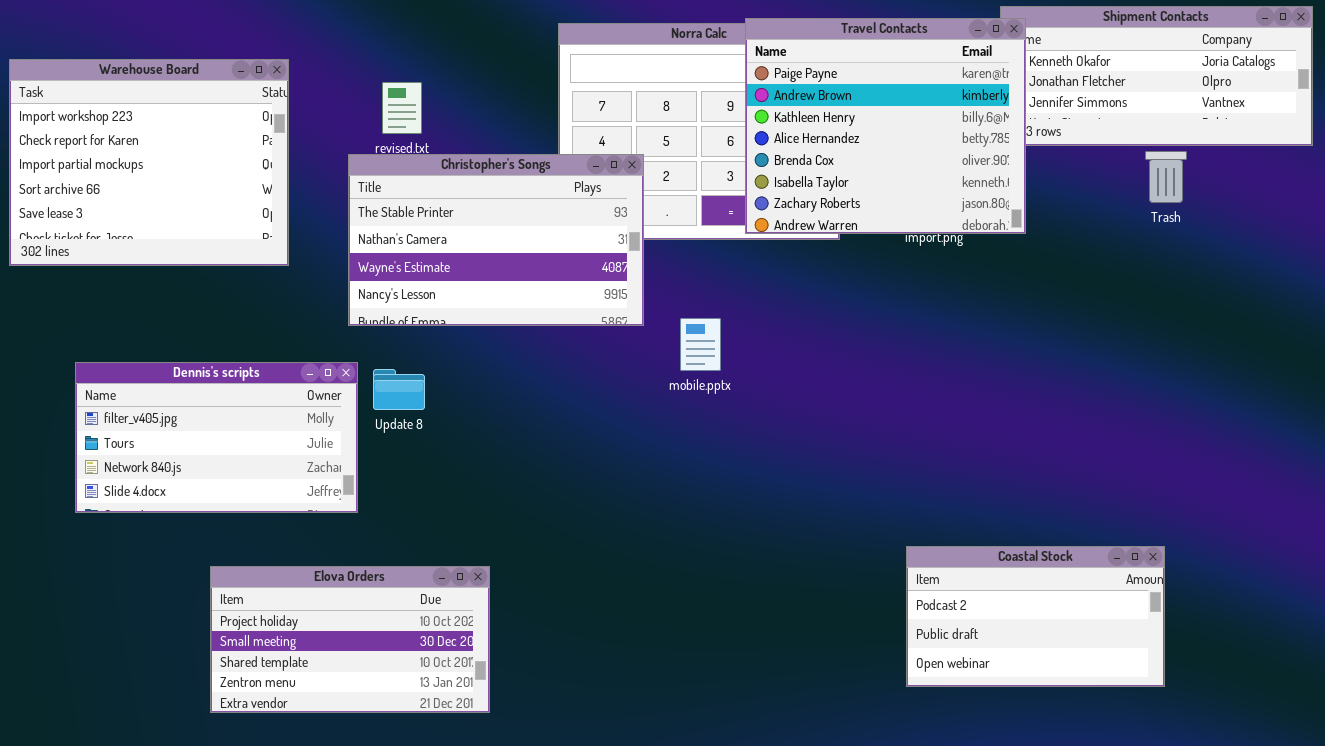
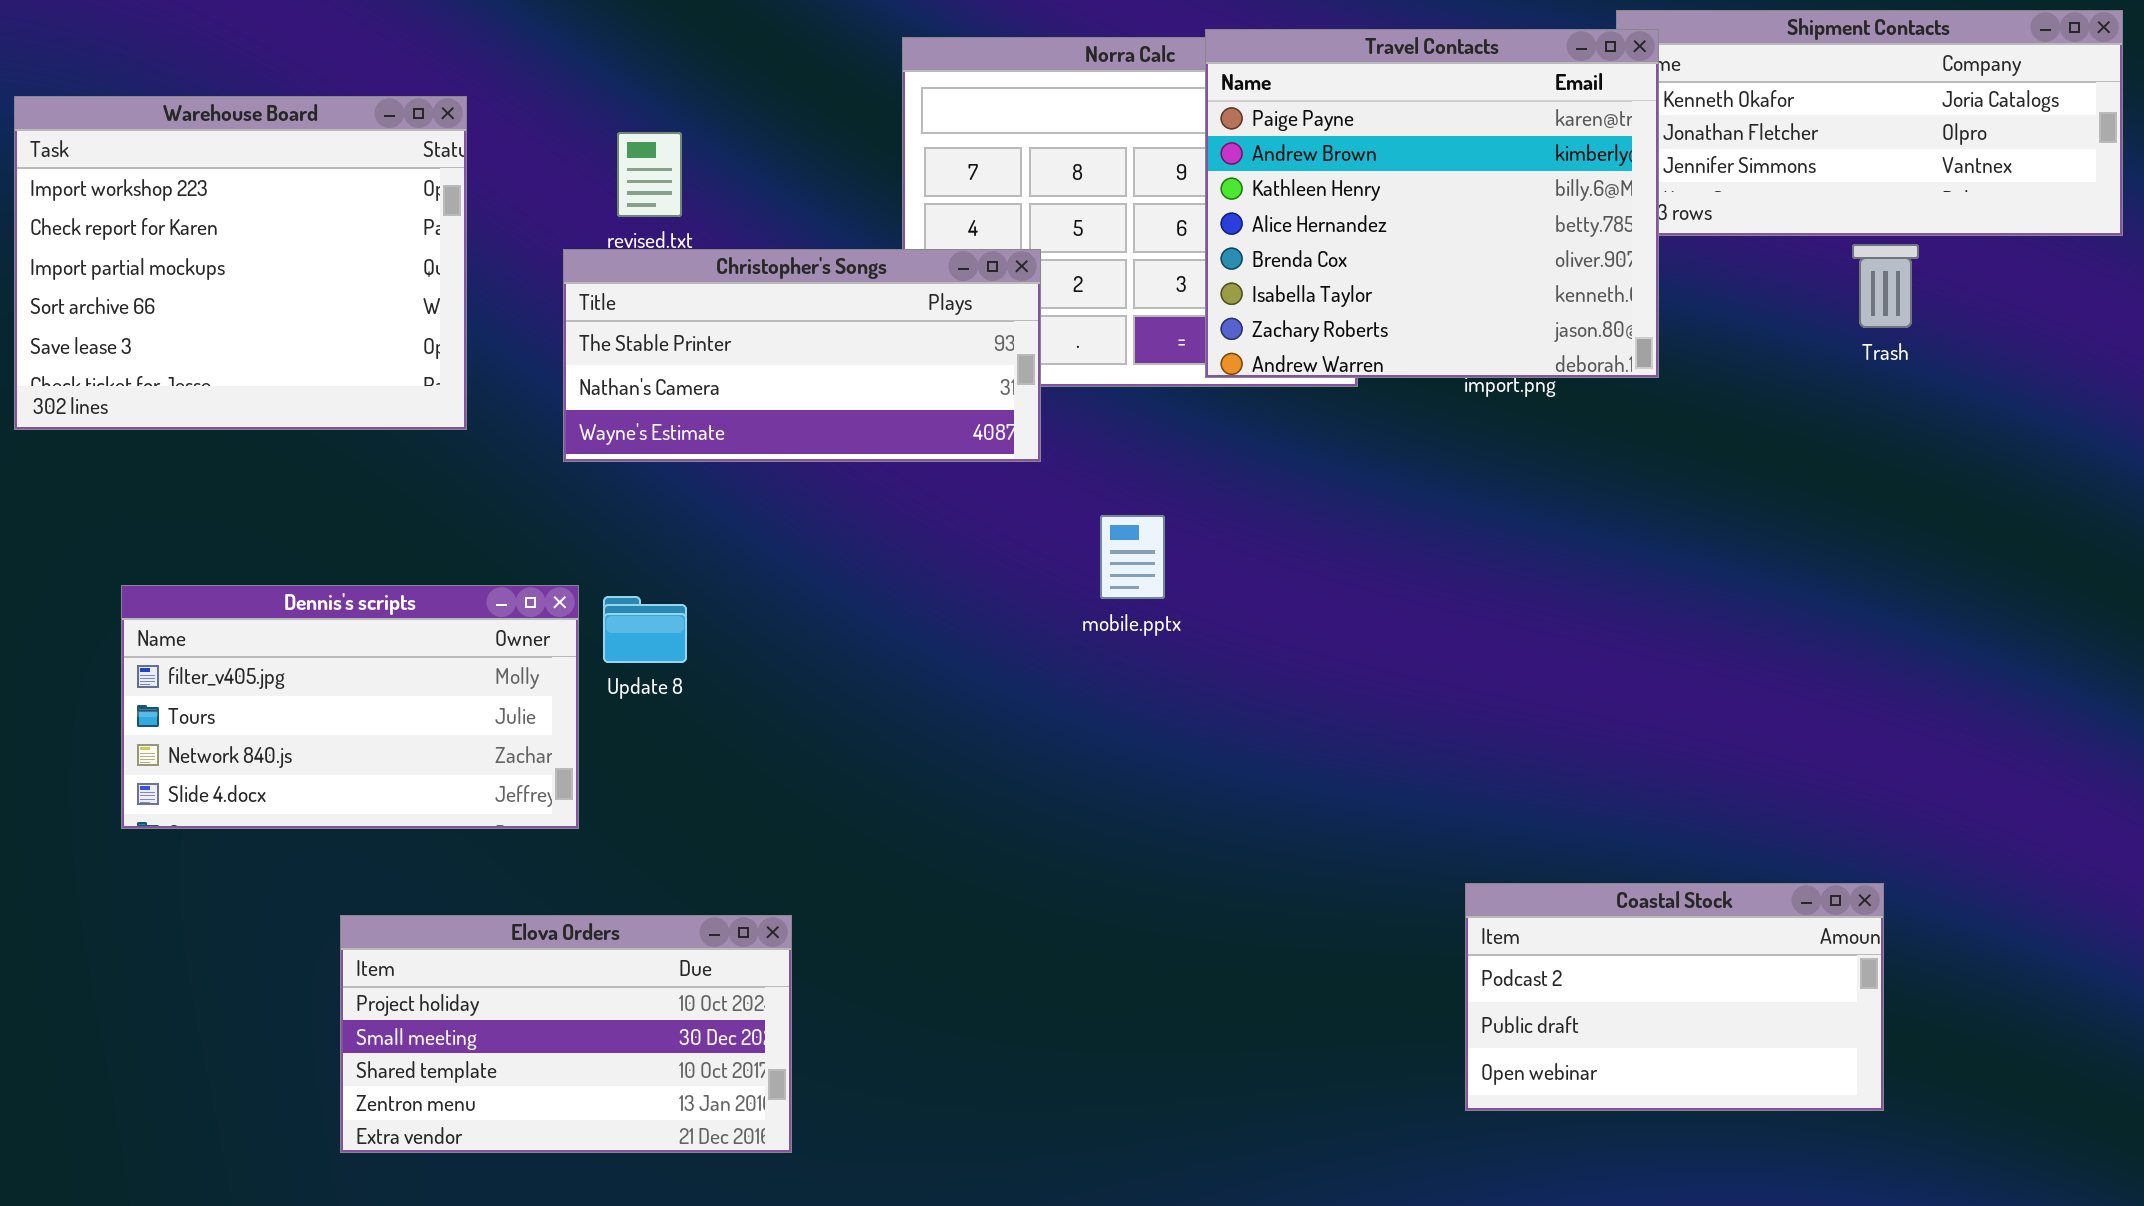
Christopher's Songs: [348,154,644,326] -> [563,249,1041,462], resized

